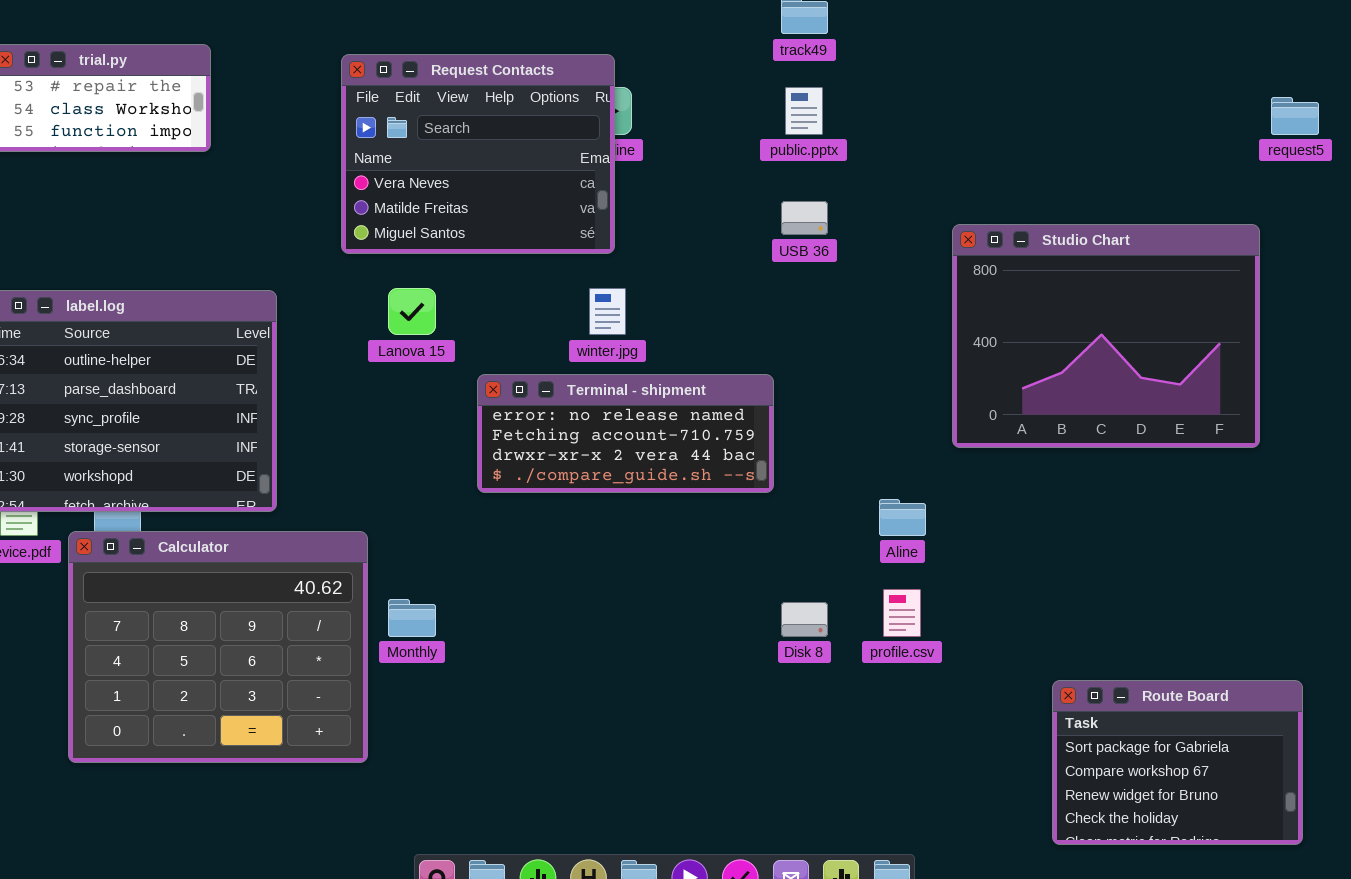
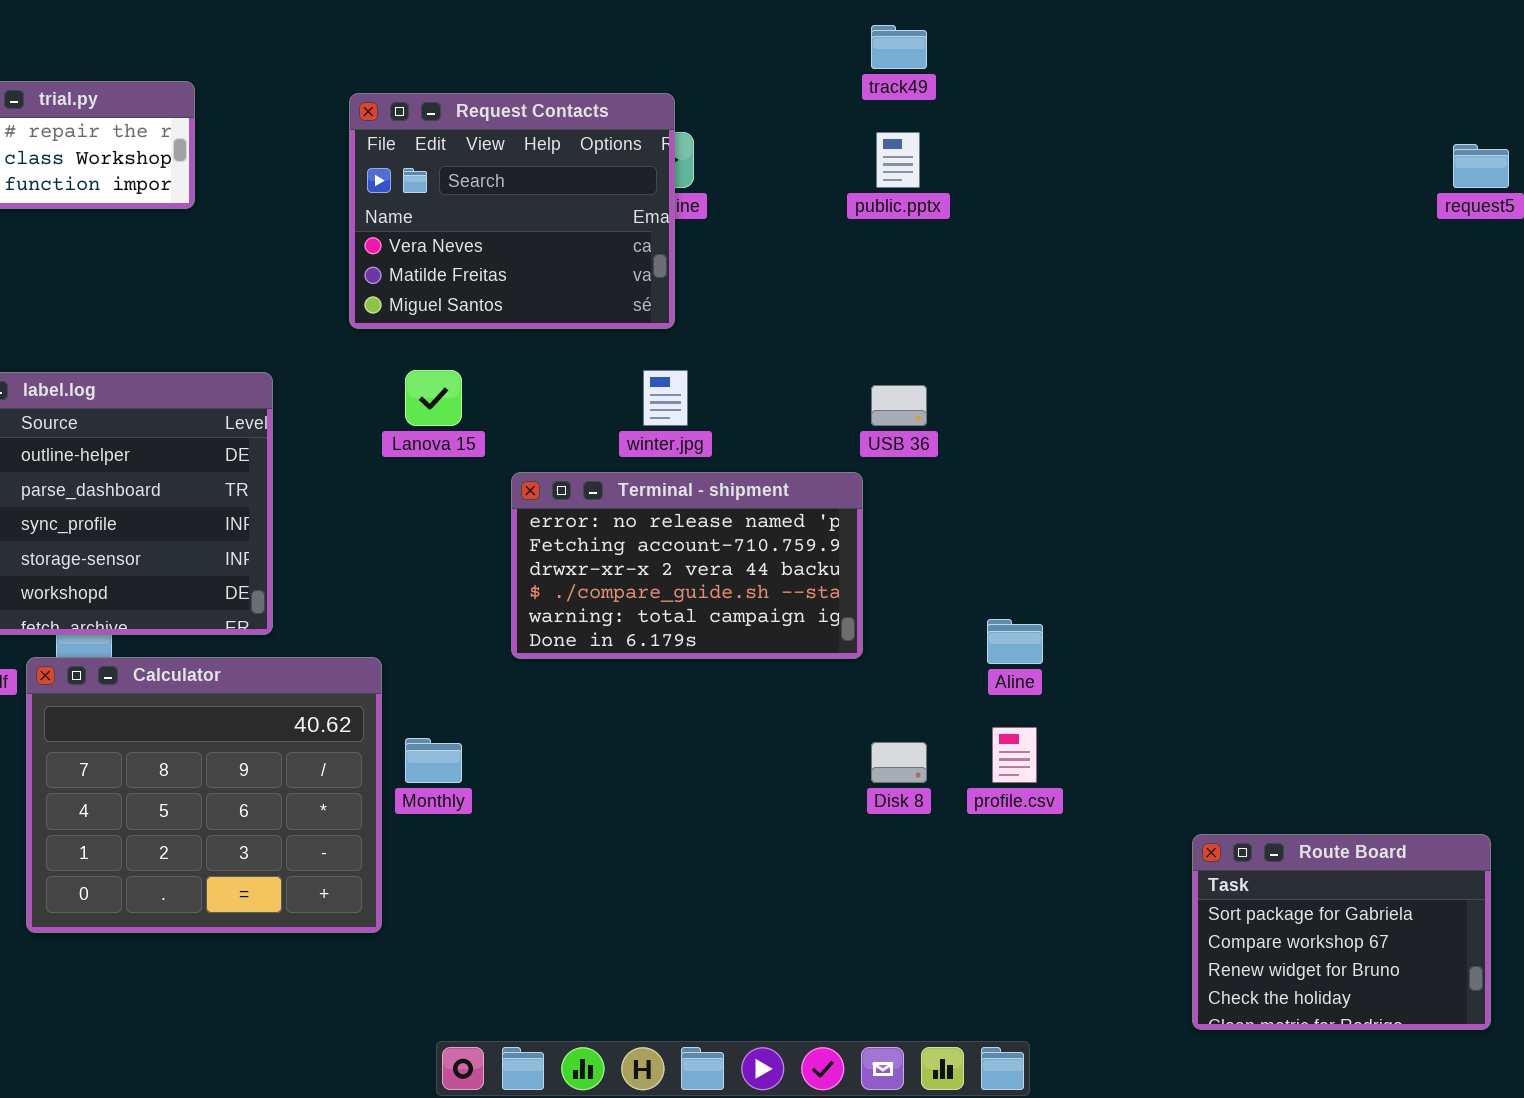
USB 36: [781,201,828,235] -> [871,385,927,426], moved
Studio Chart: [952,224,1260,448] -> none, closed
Terminal - shipment: [477,374,774,493] -> [511,472,863,659], resized

